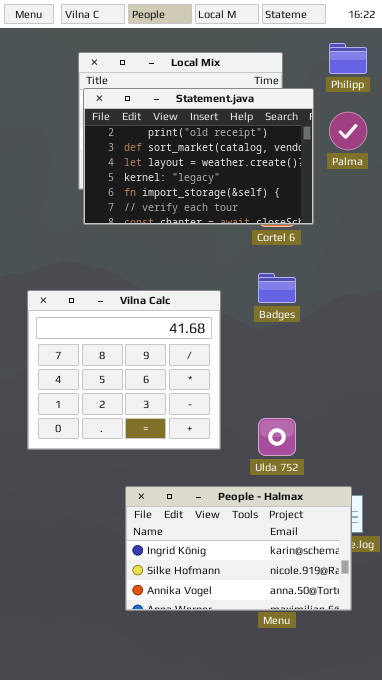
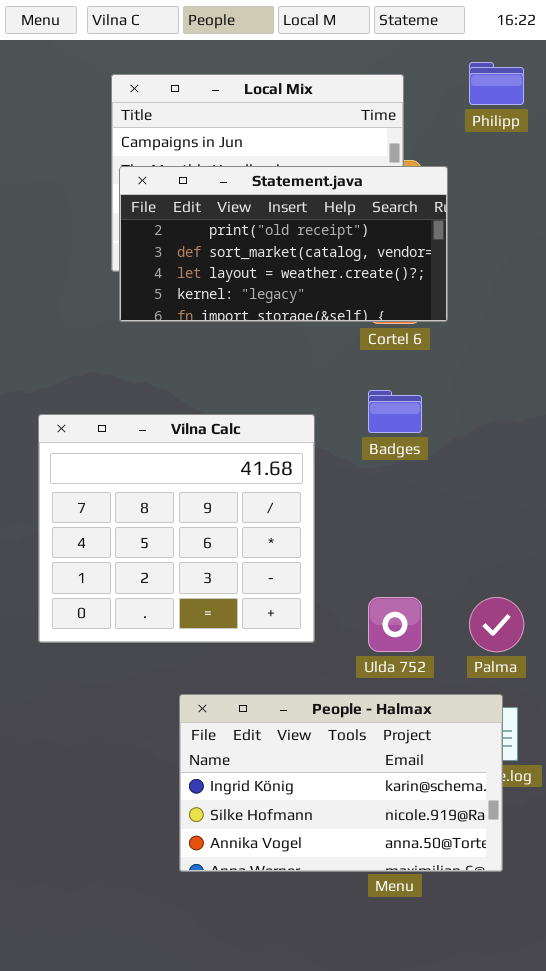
Statement.java: [83,88,314,225] -> [119,166,448,322], resized
Palma: [329,112,367,150] -> [469,597,524,652], moved

